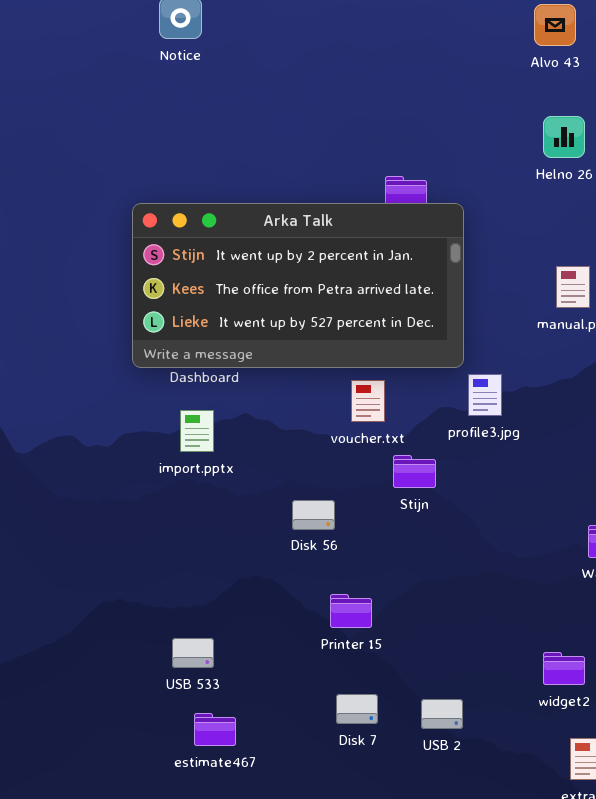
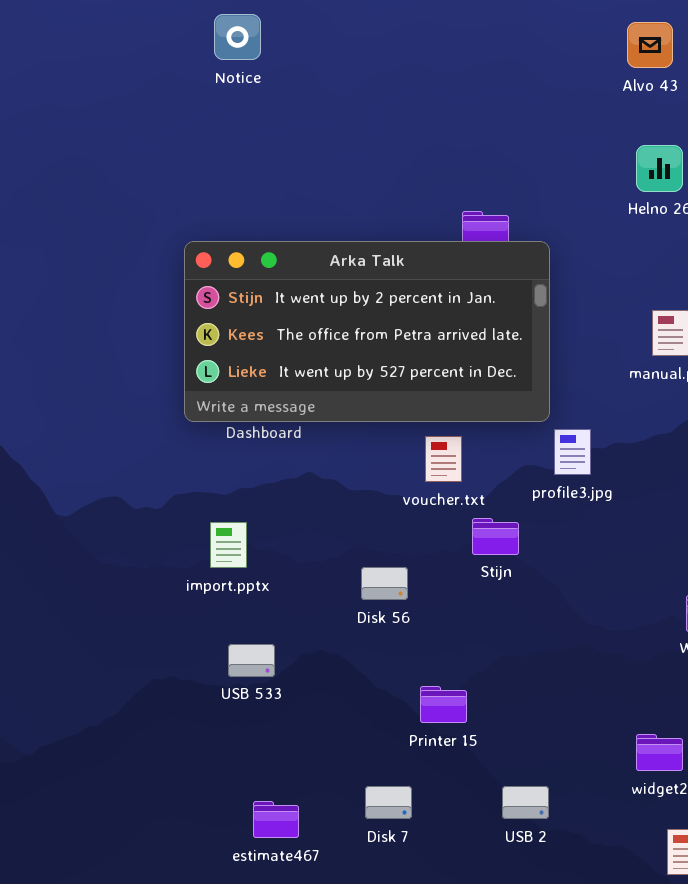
import.pptx: [180,410,214,452] -> [210,522,247,568], moved
Printer 15: [330,594,372,628] -> [420,686,467,723], moved
USB 533: [172,638,214,668] -> [228,644,275,677], moved
Disk 7: [336,694,378,724] -> [365,786,412,819], moved

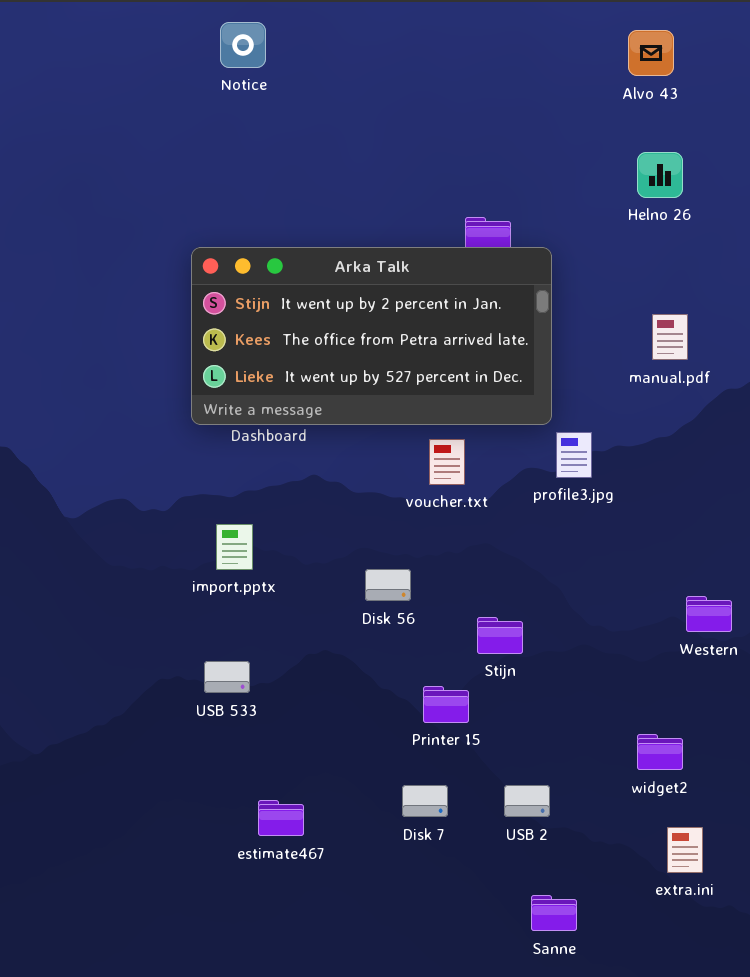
Stijn: [472,518,519,555] -> [477,617,523,654], moved
USB 533: [228,644,275,677] -> [204,661,250,693], moved
Disk 7: [365,786,412,819] -> [402,785,448,817], moved

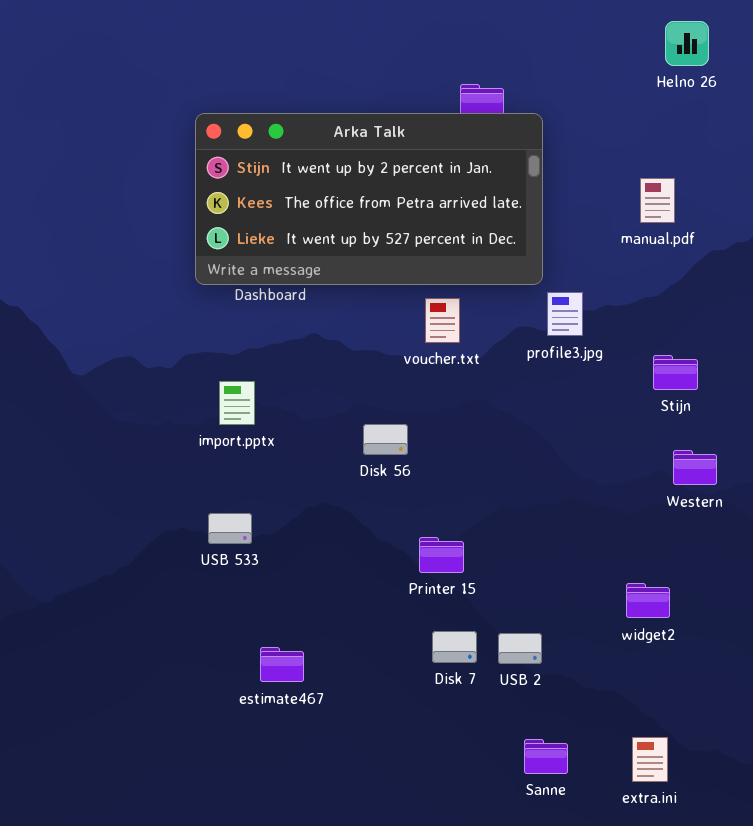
Helno 26: [637,152,683,198] -> [665,21,709,66], moved
Stijn: [477,617,523,654] -> [653,355,698,390], moved
Disk 7: [402,785,448,817] -> [432,631,477,663], moved
extra.ini: [667,827,703,873] -> [632,737,668,782], moved

